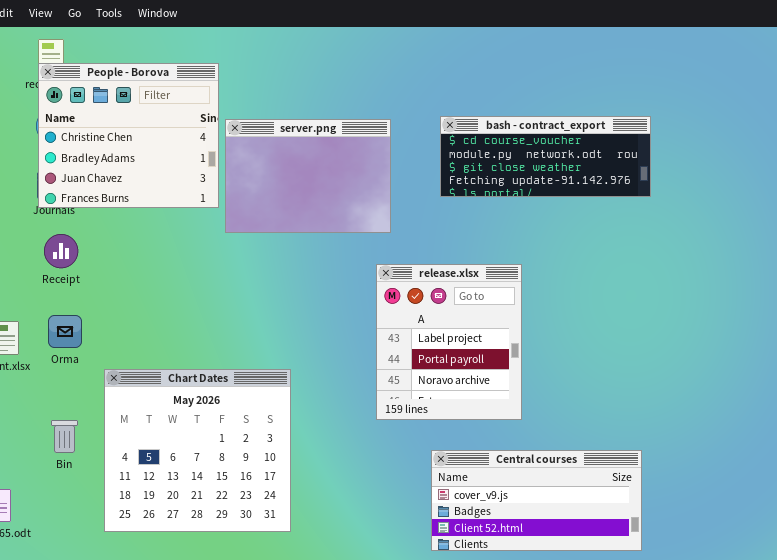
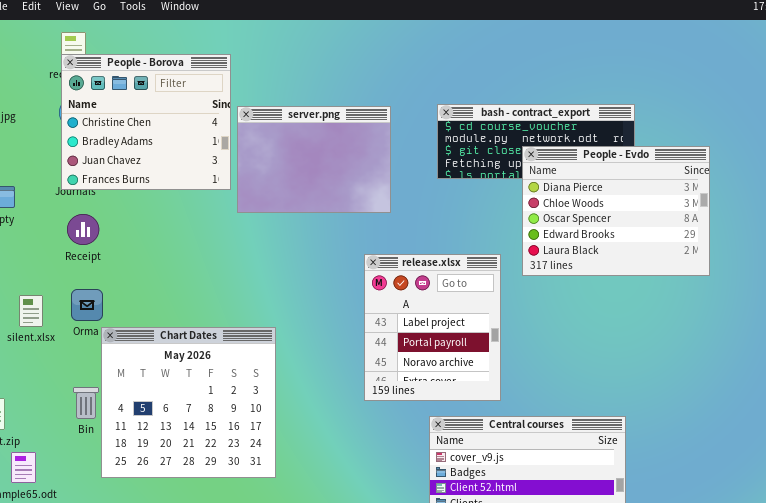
People - Evdo: none -> [522,146,710,276], opened
release.xlsx: [376,264,522,420] -> [364,254,501,401], moved
Chart Dates: [104,369,291,532] -> [101,327,276,478], moved

